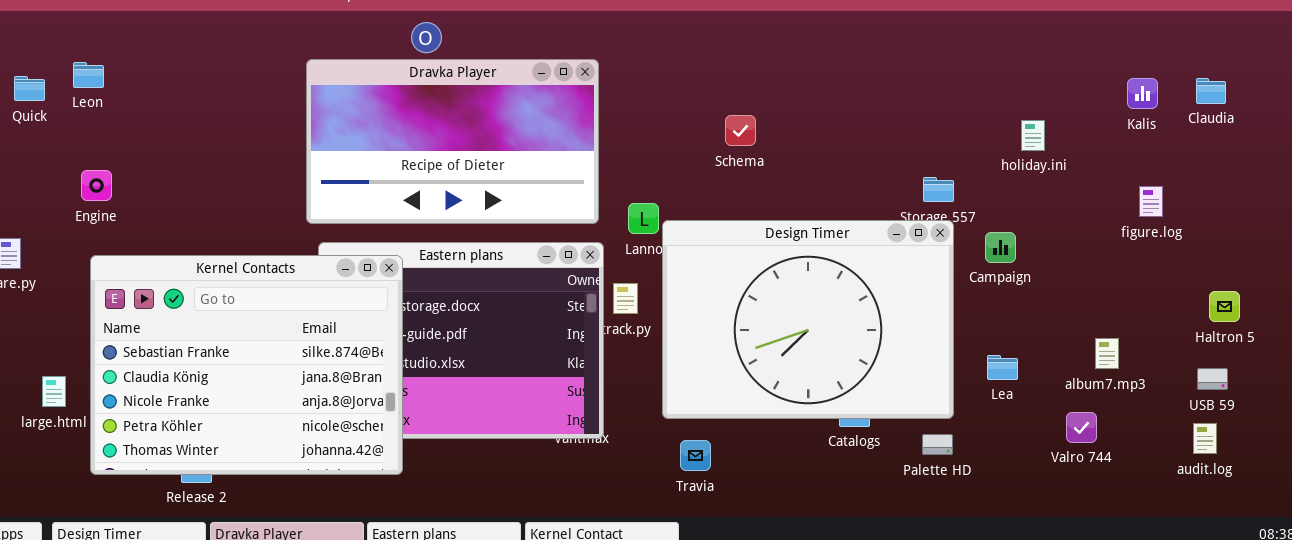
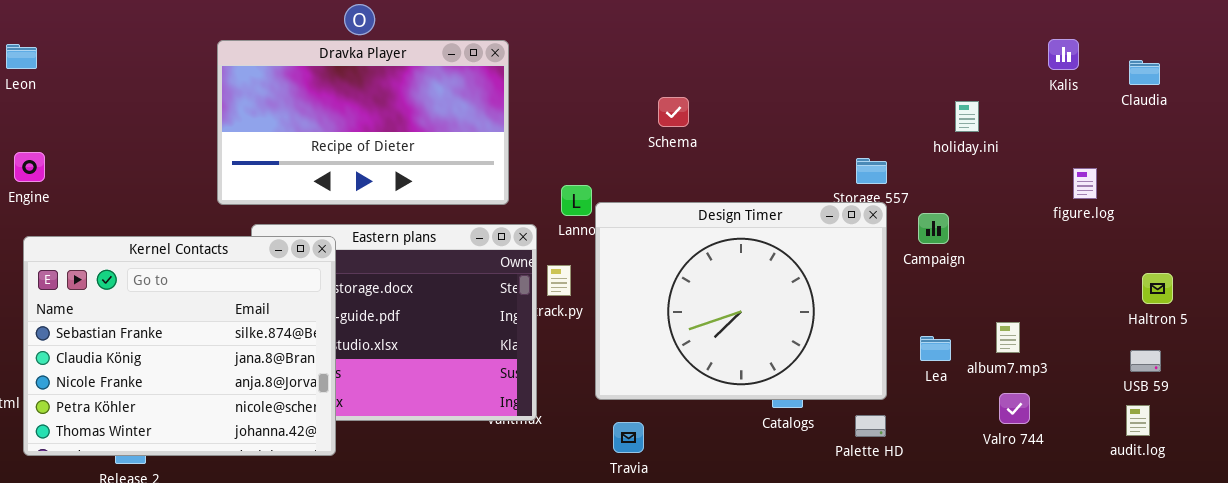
Dravka Player: [306,59,599,224] -> [217,40,509,205], moved
Kalis: [1127,78,1158,109] -> [1048,39,1079,70], moved
album7.mp3: [1095,338,1119,369] -> [996,322,1020,353], moved

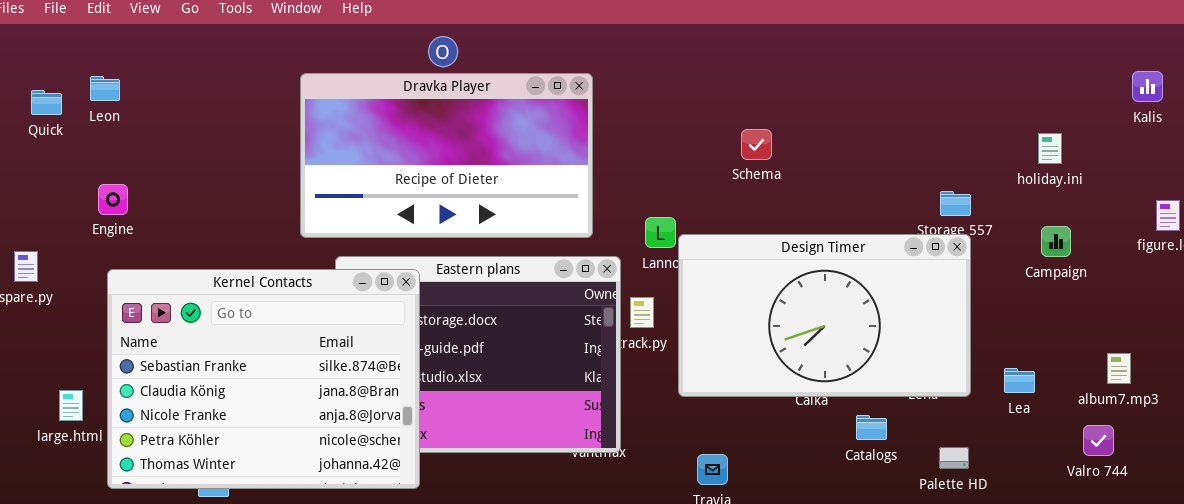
Design Timer: [595,202,887,400] -> [678,234,971,397], resized
Campaign: [918,213,949,244] -> [1041,226,1071,257], moved
album7.mp3: [996,322,1020,353] -> [1107,353,1131,384], moved

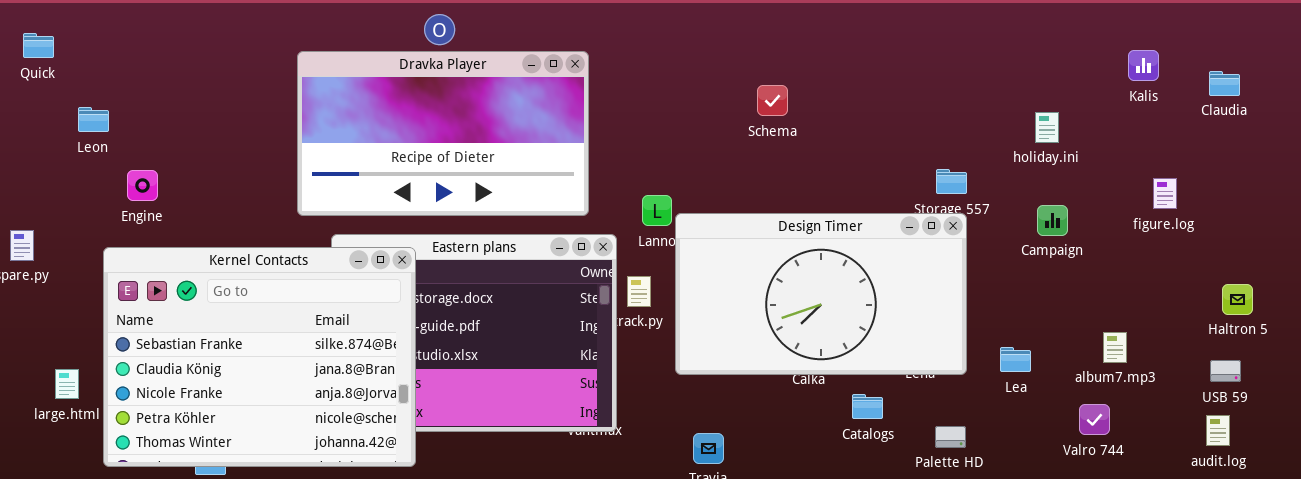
Leon: [90,76,120,101] -> [78,107,109,132], moved
Quick: [31,90,62,115] -> [23,33,54,58], moved
Schema: [741,129,772,160] -> [757,85,788,116], moved
Engine: [98,184,128,215] -> [127,170,158,201], moved

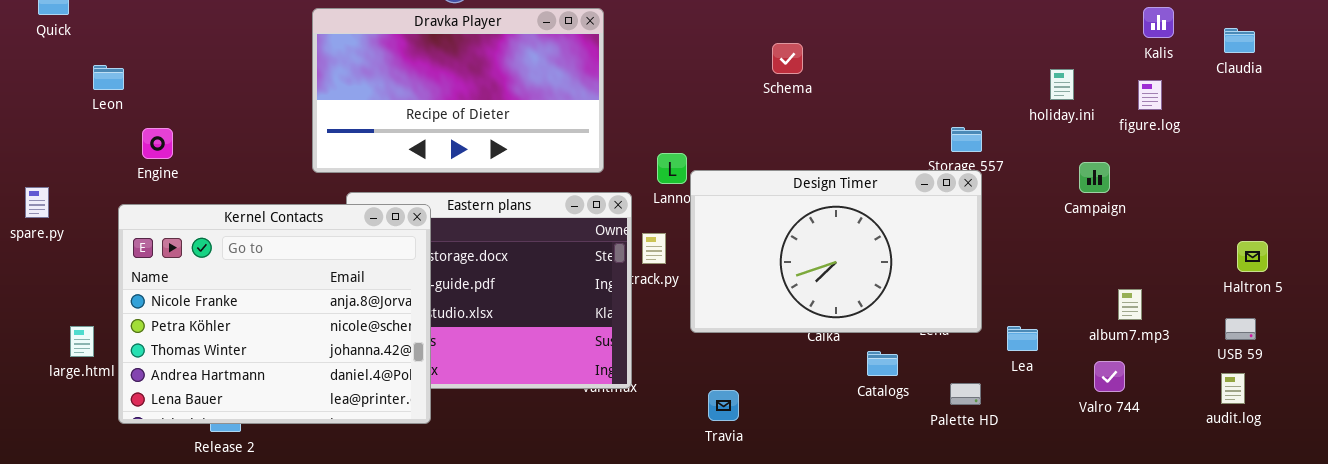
figure.log: [1153,178,1177,209] -> [1138,80,1162,110], moved
Campaign: [1037,205,1068,236] -> [1079,162,1110,193], moved
Kernel Contacts: [103,247,416,467] -> [118,204,431,424], scrolled down 2 rows
Lea: [1000,347,1031,372] -> [1007,326,1038,351], moved

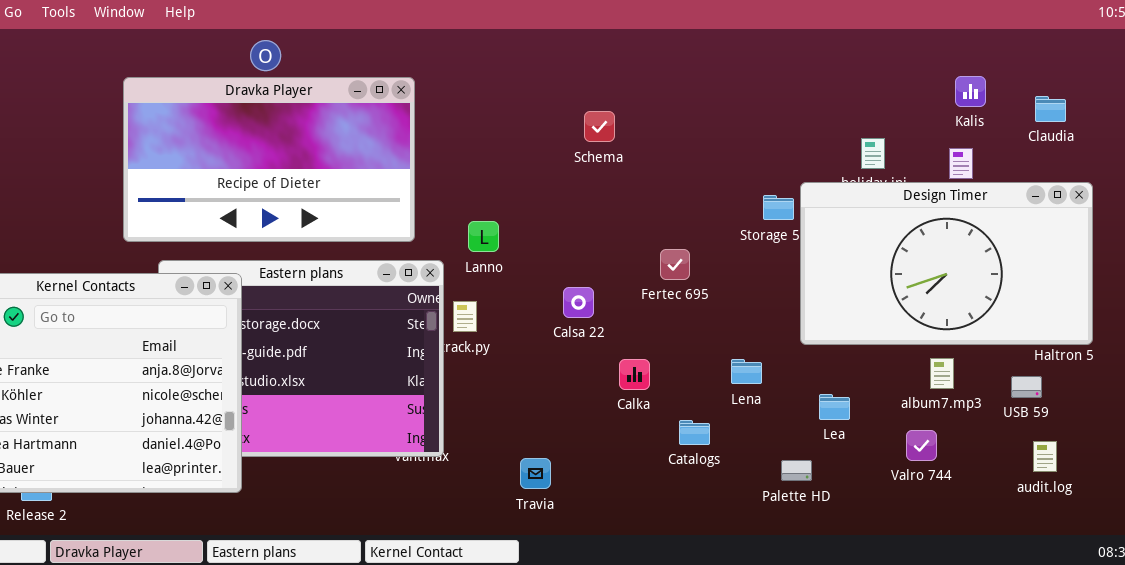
Design Timer: [690,170,982,333] -> [800,182,1093,345], moved
USB 59: [1225,318,1256,340] -> [1011,376,1042,398], moved
Palette HD: [950,383,981,405] -> [781,460,812,481], moved

